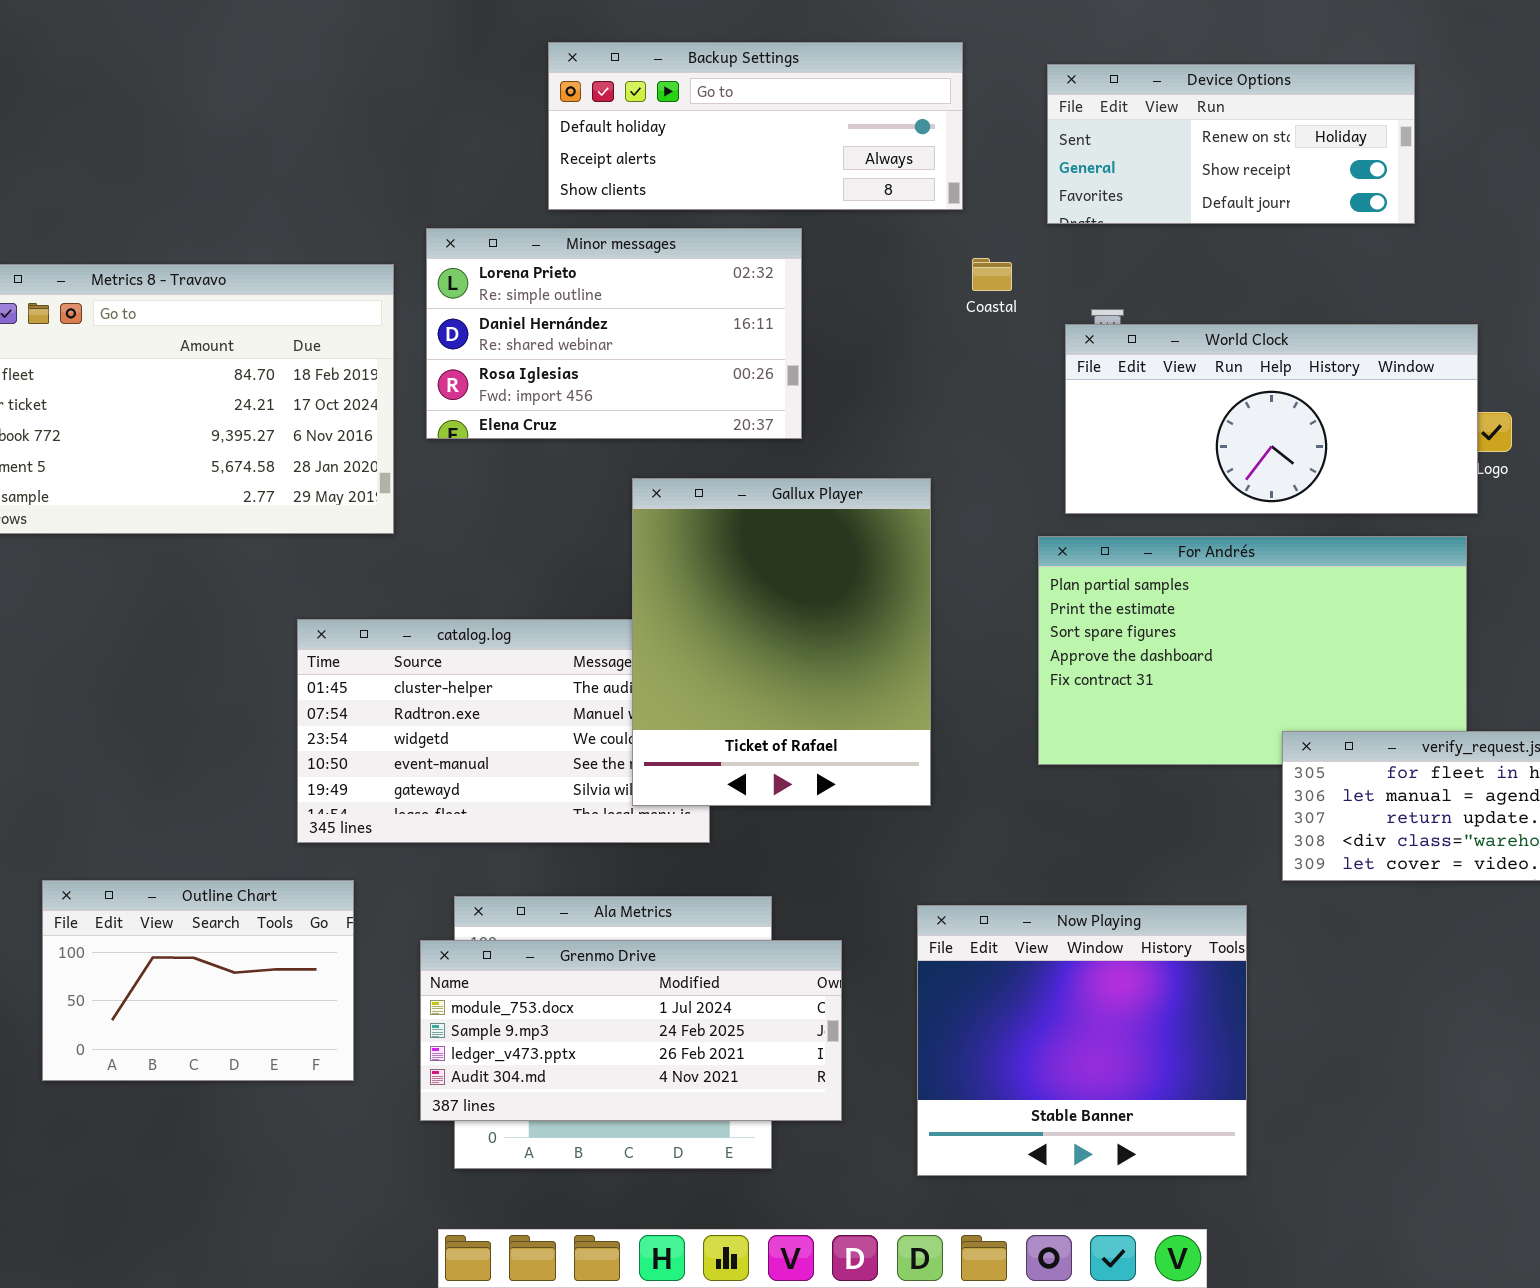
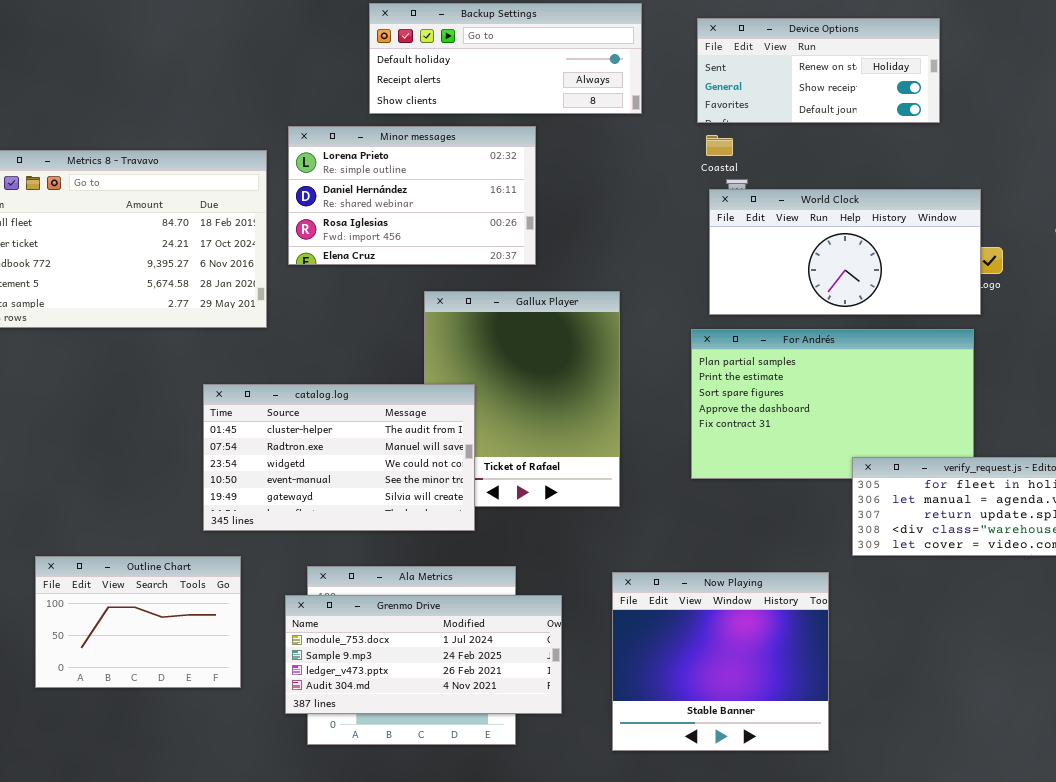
Coastal: [972,258,1012,291] -> [706,135,733,156], moved
catalog.log: [297,619,710,843] -> [203,384,475,531], raised

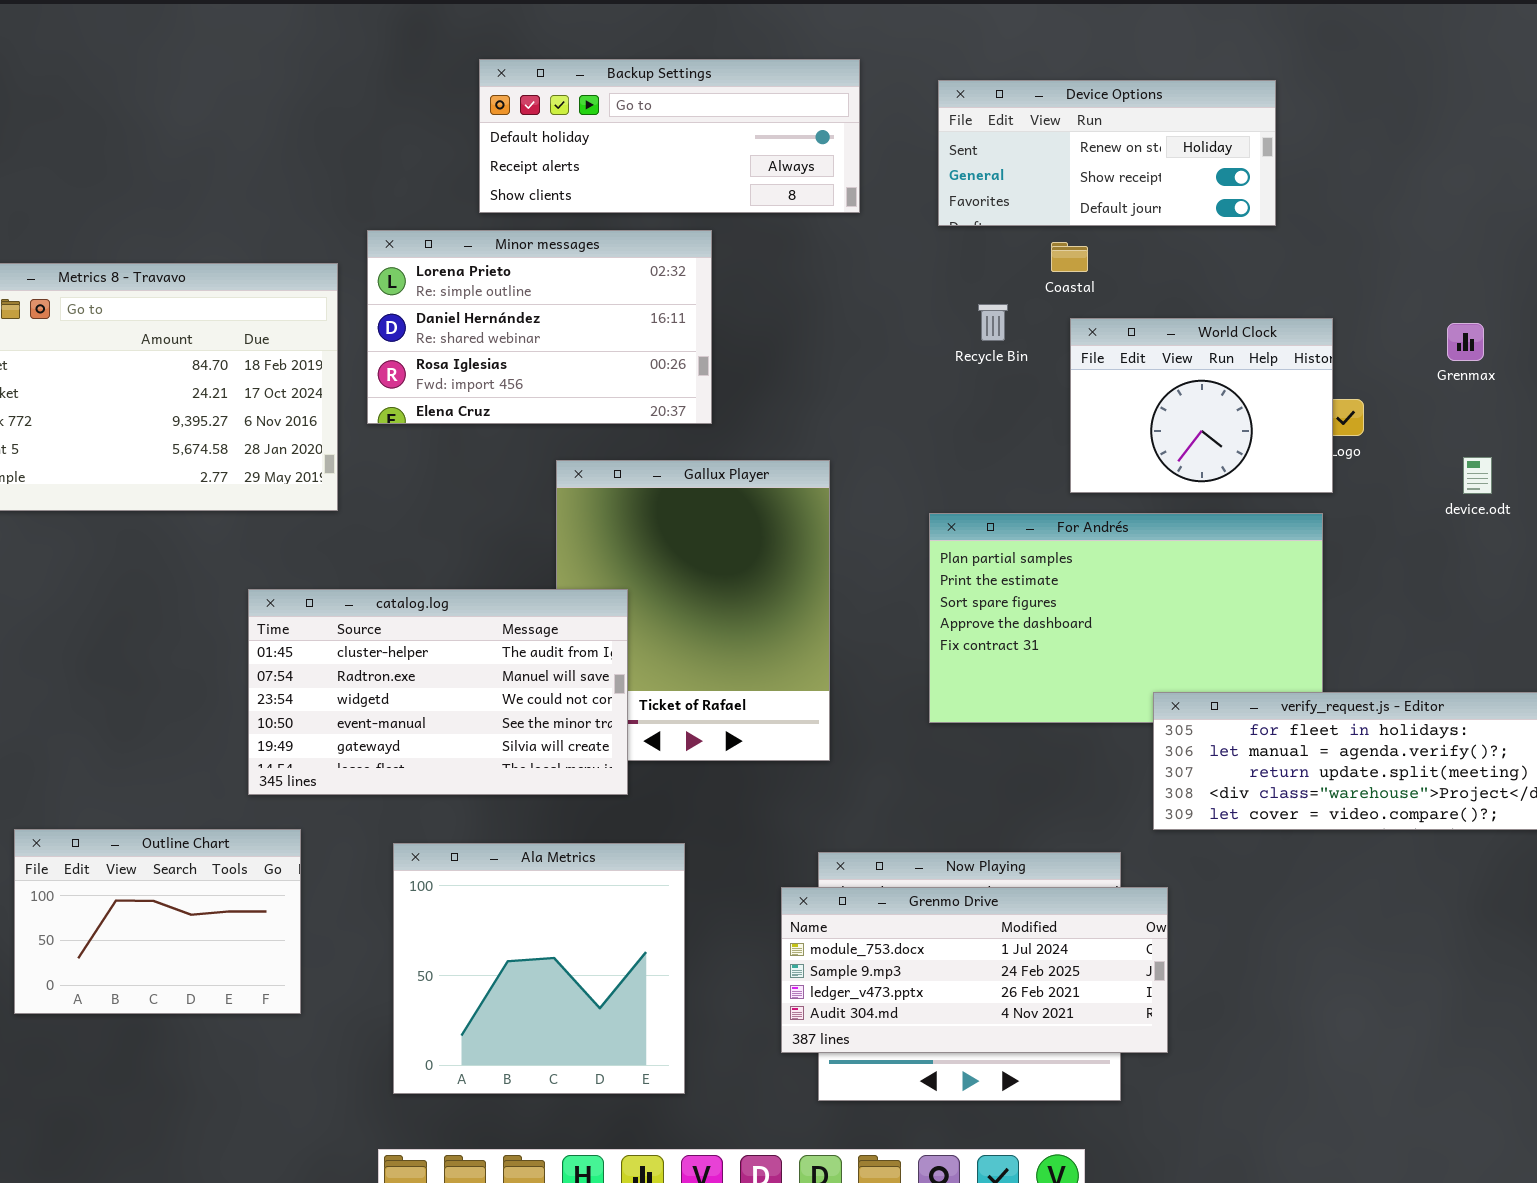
Coastal: [706,135,733,156] -> [1051,242,1088,272], moved
World Clock: [709,189,981,315] -> [1070,318,1333,493], resized
Grenmo Drive: [285,595,562,714] -> [781,887,1168,1053], moved

